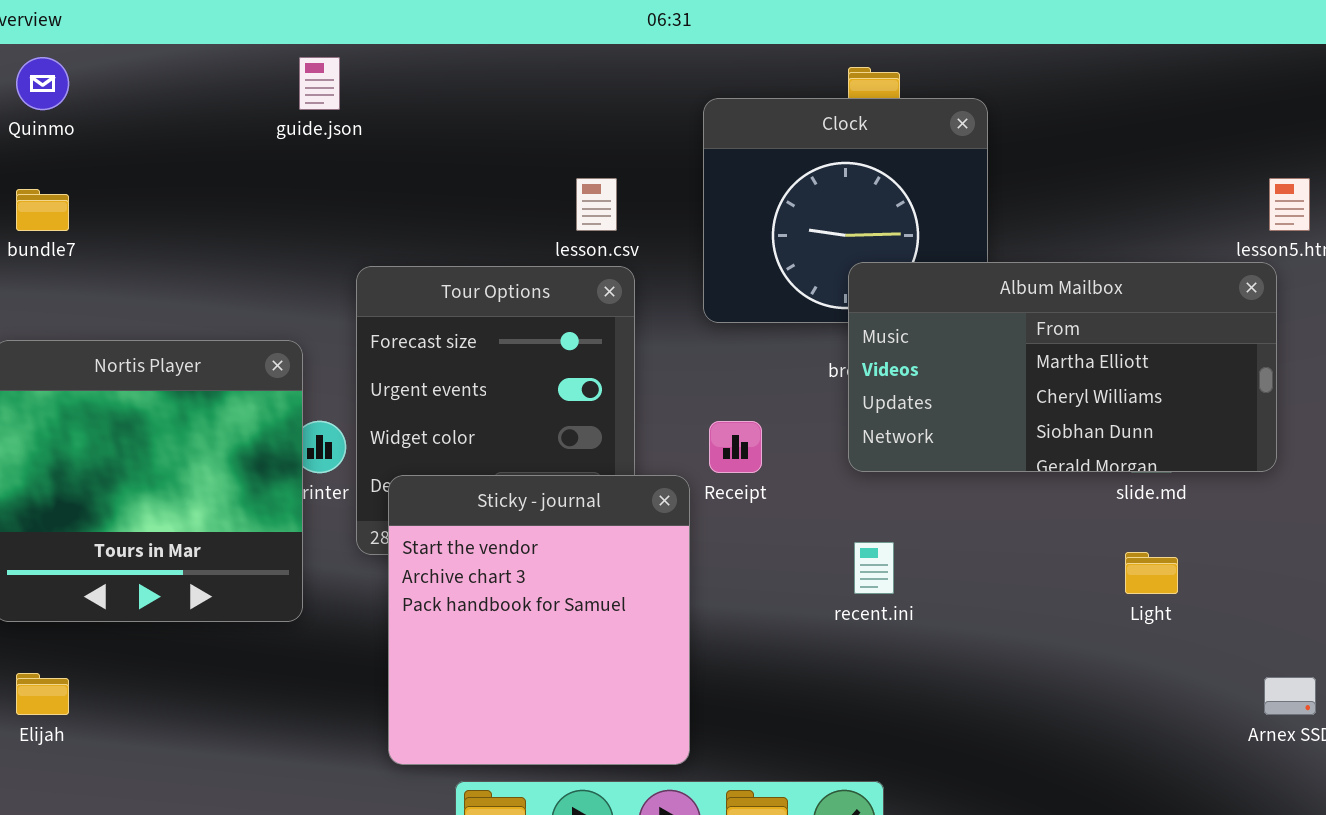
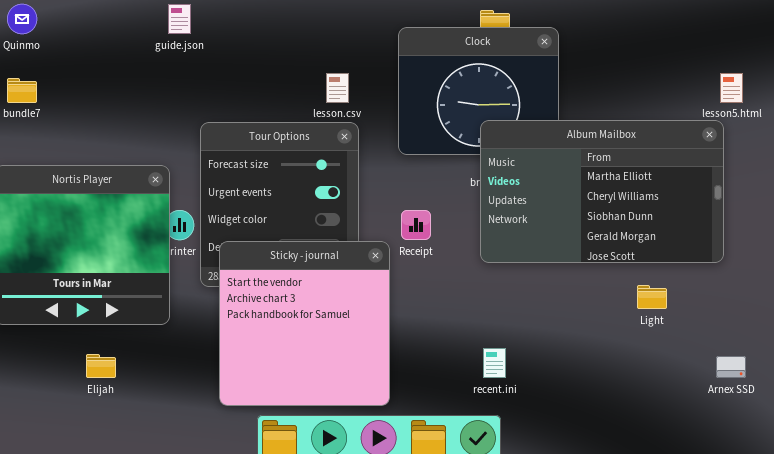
Album Mailbox: [848,262,1277,472] -> [480,120,724,263], resized
recent.ini: [854,542,894,594] -> [483,348,506,378], moved
Elijah: [16,673,69,715] -> [86,354,116,378], moved

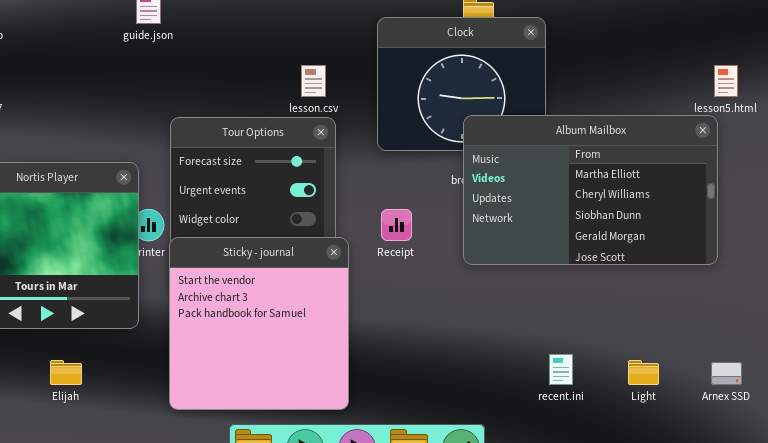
Sticky - journal: [219,241,390,406] -> [169,237,349,410], moved
Light: [637,285,667,309] -> [628,360,659,385], moved
recent.ini: [483,348,506,378] -> [549,354,573,385], moved

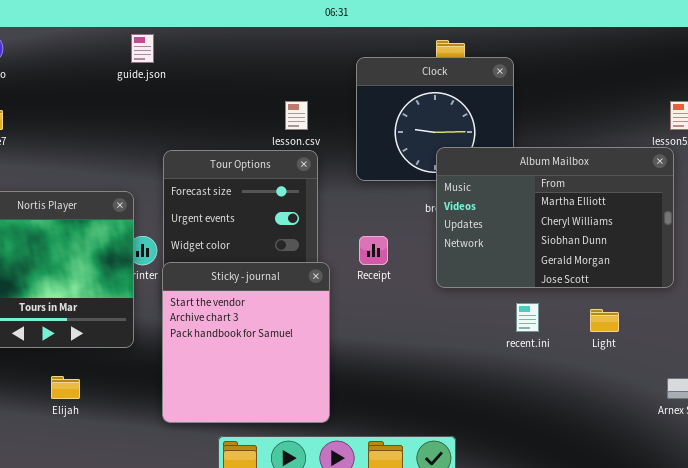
recent.ini: [549,354,573,385] -> [516,303,539,332], moved
Light: [628,360,659,385] -> [590,309,619,332], moved

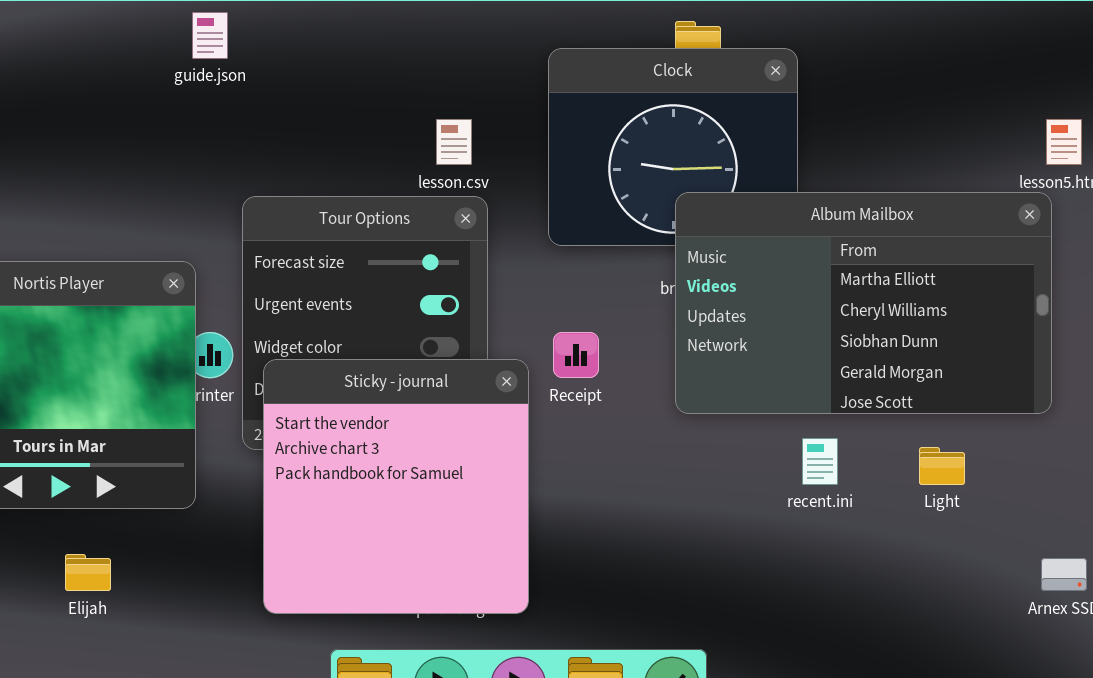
Sticky - journal: [162,262,330,423] -> [263,359,529,614], moved

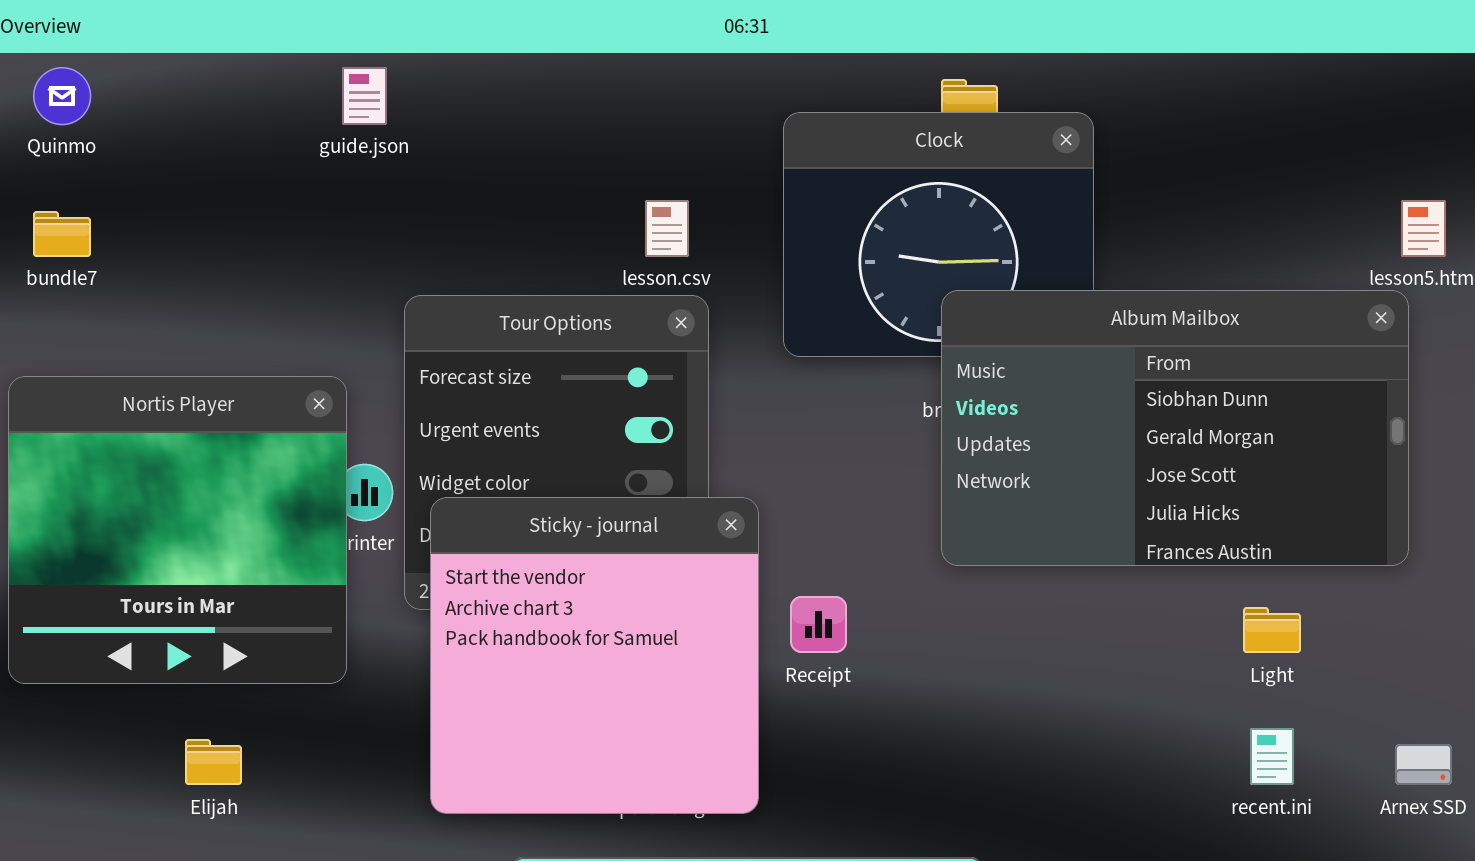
Album Mailbox: [675,192,1052,414] -> [941,290,1409,566], scrolled down 2 rows
Receipt: [553,332,599,378] -> [790,596,847,653], moved
recent.ini: [802,438,838,485] -> [1250,728,1294,785], moved

